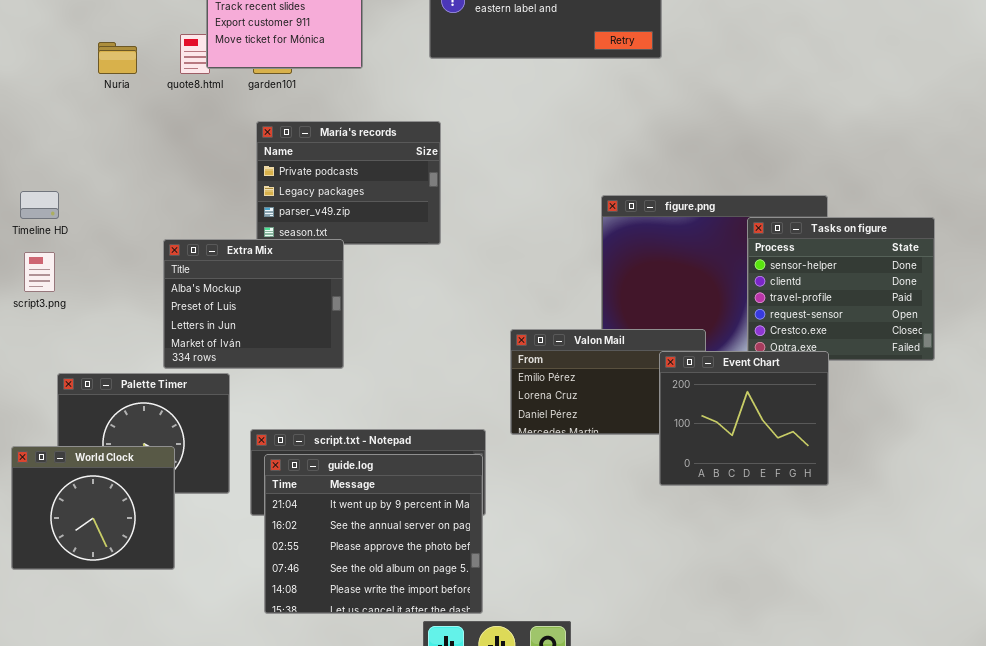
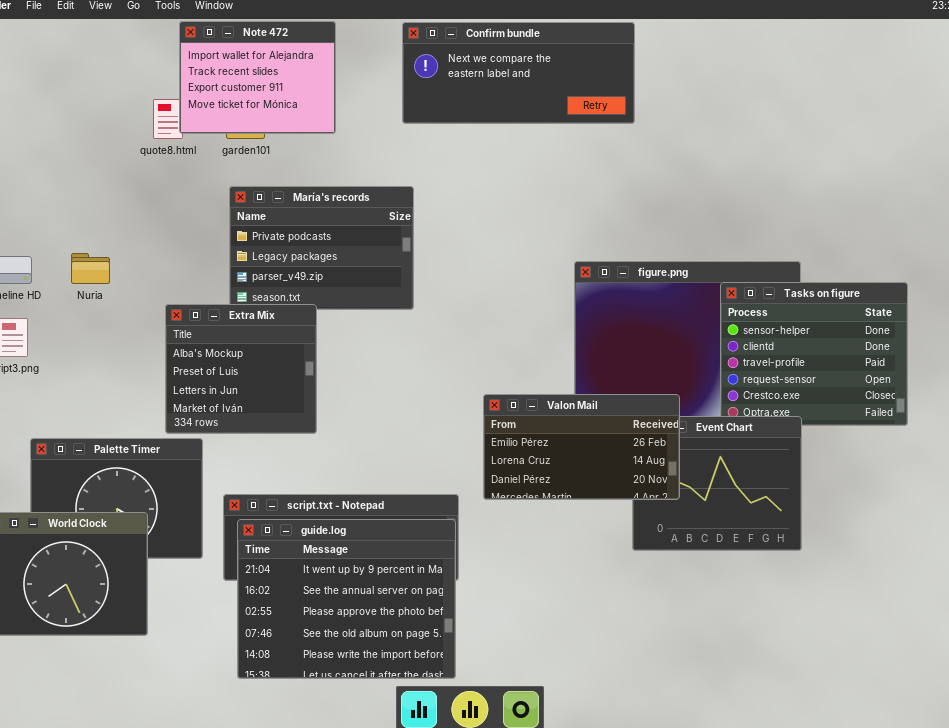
Nuria: [98,42,137,74] -> [71,253,110,284], moved
Extra Mix: [163,239,344,369] -> [165,304,317,434], resized
Valon Mail: [510,329,706,435] -> [483,394,680,500], raised

